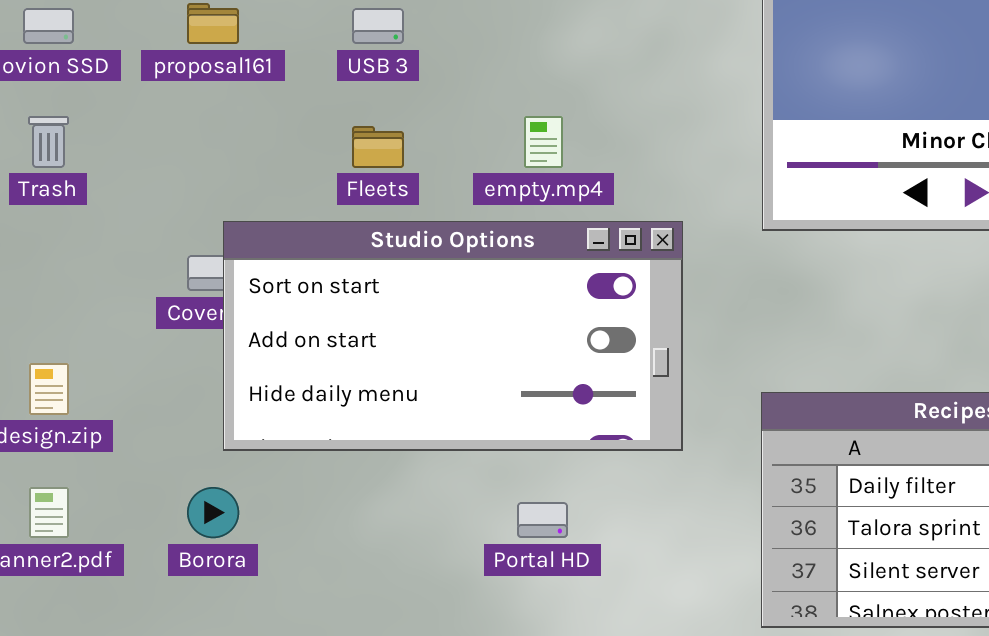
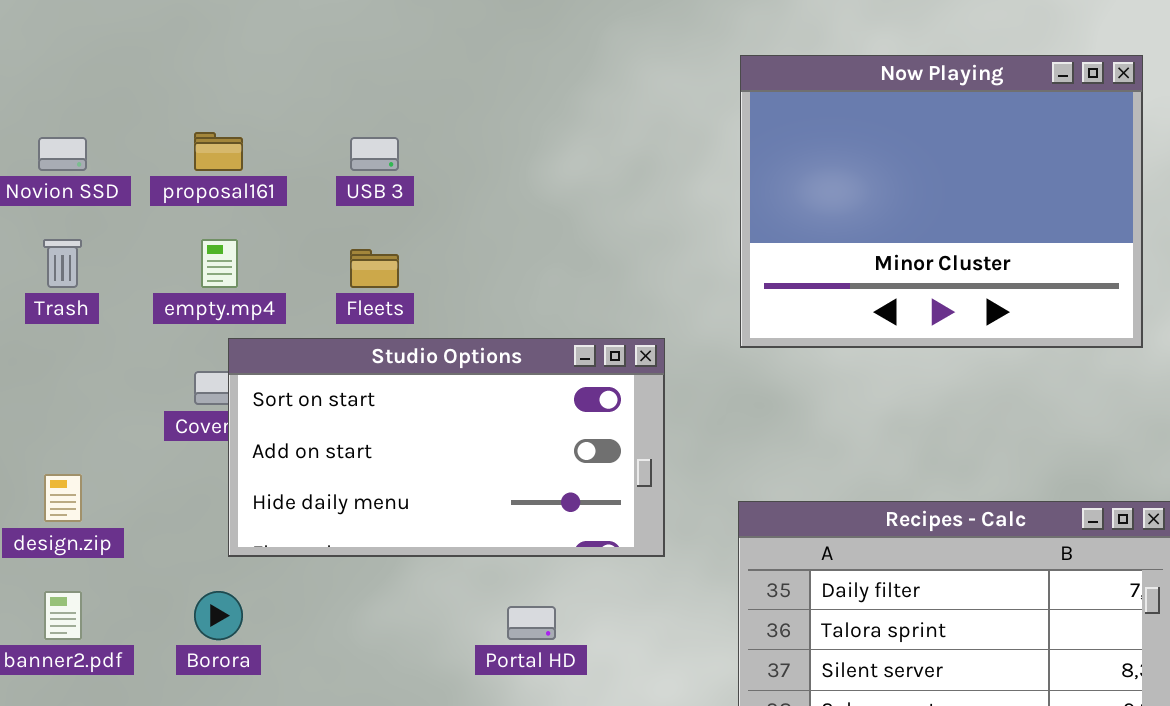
empty.mp4: [524,116,563,168] -> [201,239,238,288], moved

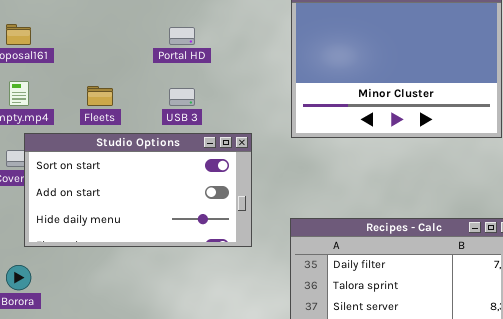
USB 3: [350,137,399,171] -> [169,88,195,106], moved
Portal HD: [507,606,556,640] -> [169,27,195,45], moved

